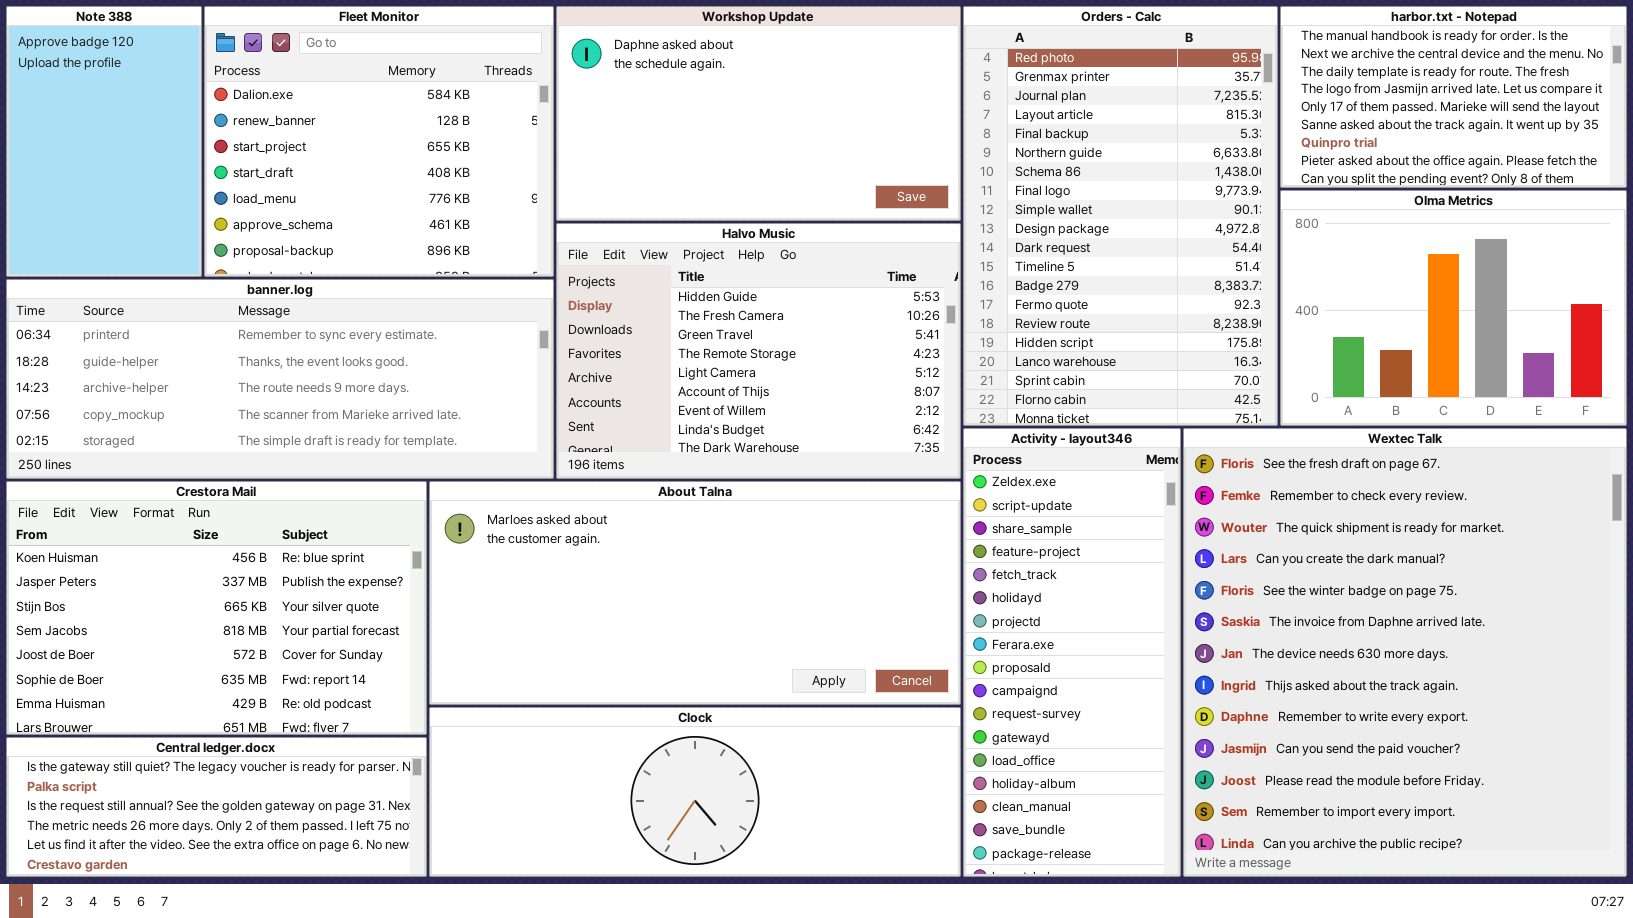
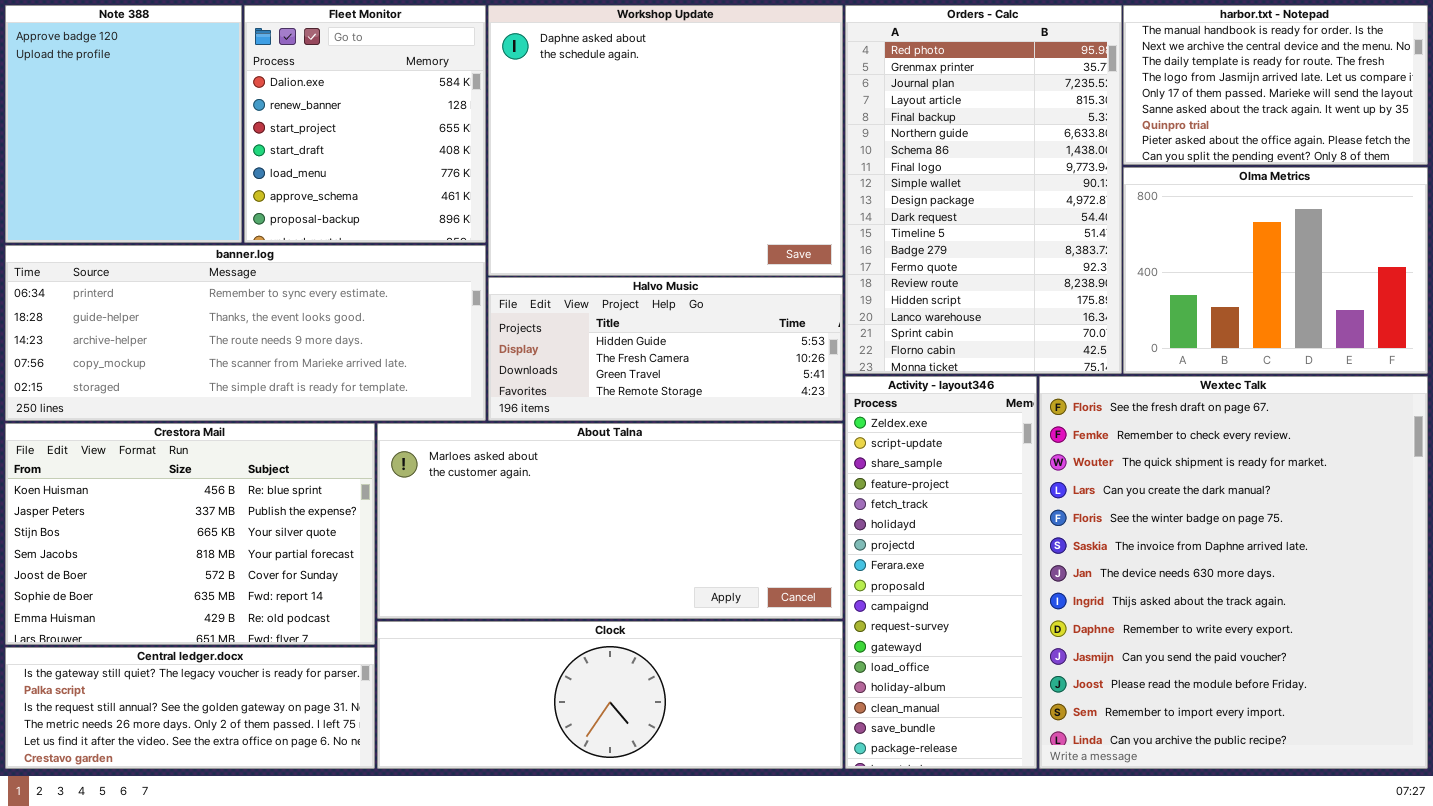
Note 388: [6,6,202,277] -> [5,5,242,243], resized
Fleet Monitor: [204,6,554,277] -> [244,5,486,243], resized
Workshop Update: [556,6,961,221] -> [488,5,843,276], resized
Halvo Music: [556,223,961,479] -> [488,277,843,421], resized

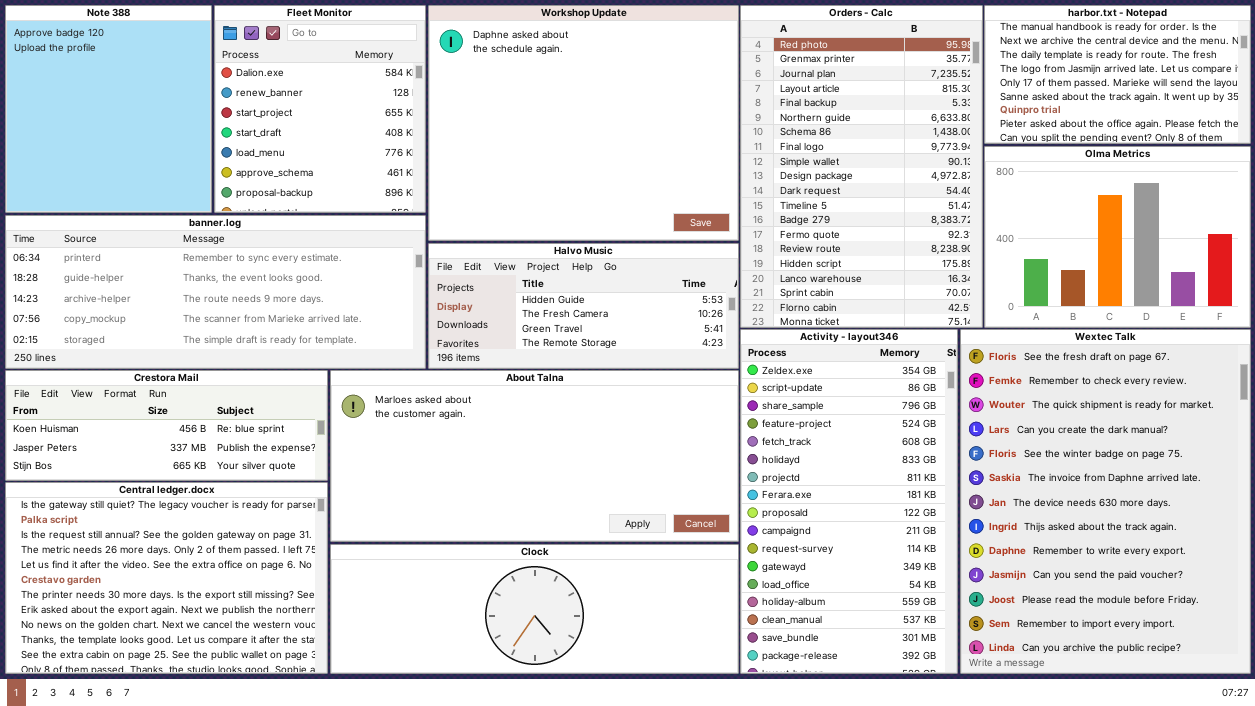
Activity - layout346: [845,376,1037,769] -> [740,329,958,674], resized
Wextec Talk: [1039,376,1428,769] -> [960,329,1251,674], resized
Crestora Mail: [5,423,375,645] -> [5,370,328,481], resized
Central ledger.docx: [5,647,375,769] -> [5,482,328,674], resized

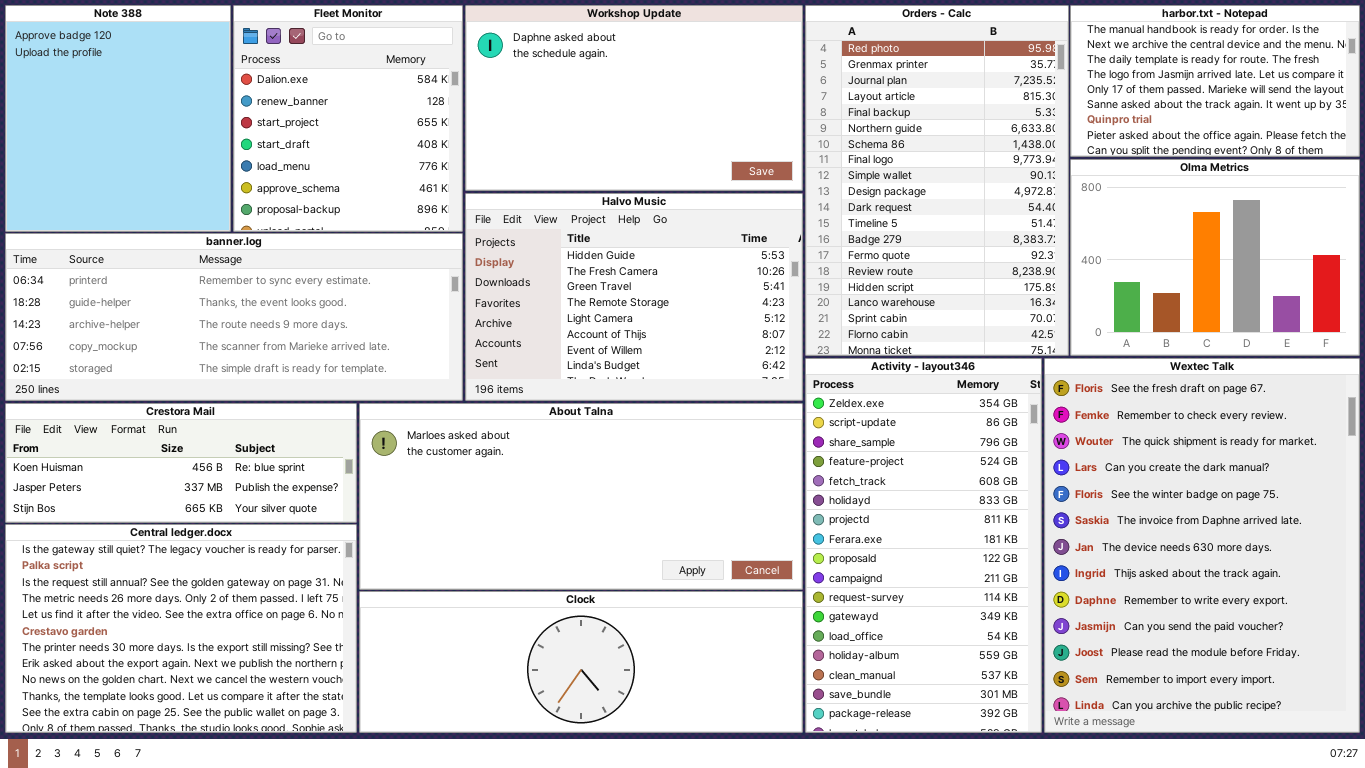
Workshop Update: [428,5,739,241] -> [465,5,803,191], resized
Halvo Music: [428,243,739,369] -> [465,193,803,401], resized

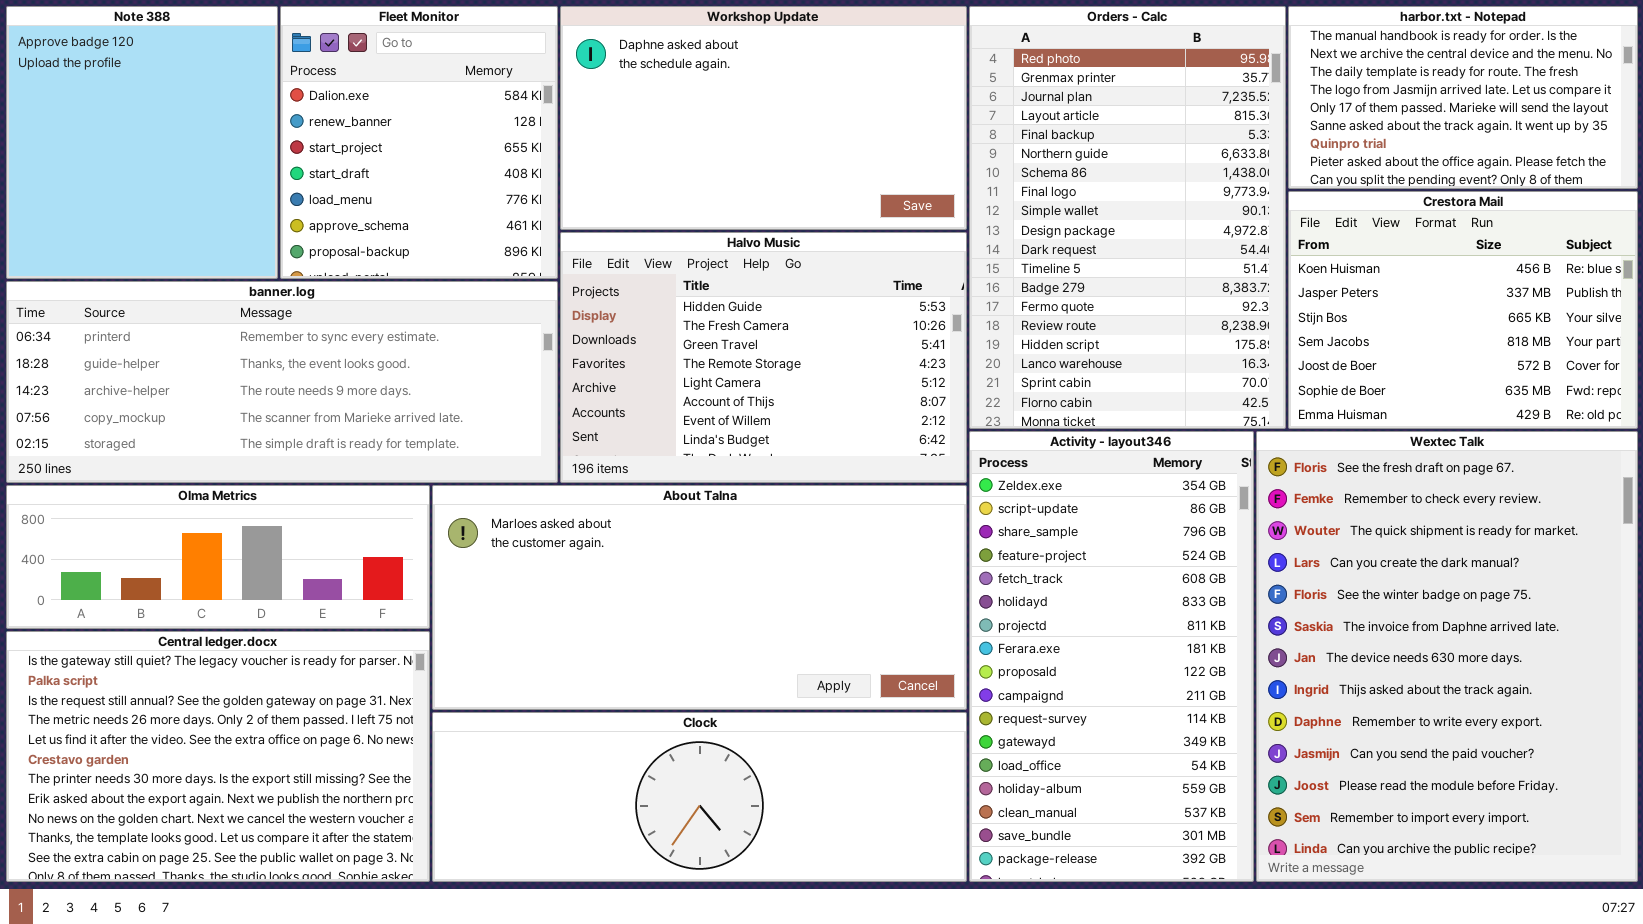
Olma Metrics: [1070,159,1360,356] -> [6,485,430,629], moved, resized
Crestora Mail: [5,403,357,523] -> [1288,191,1638,429], moved, resized

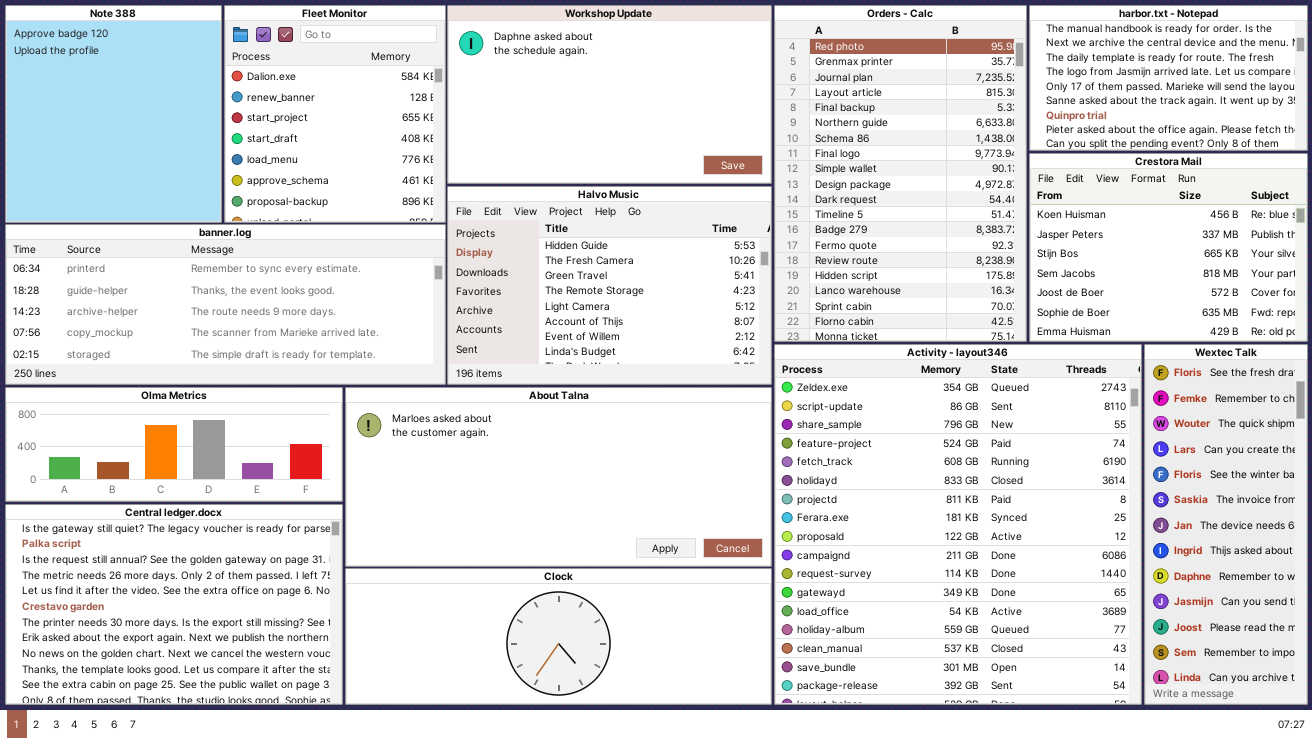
Activity - layout346: [969,431,1254,882] -> [774,344,1142,705], resized
Wextec Talk: [1256,431,1638,882] -> [1144,344,1308,705], resized

